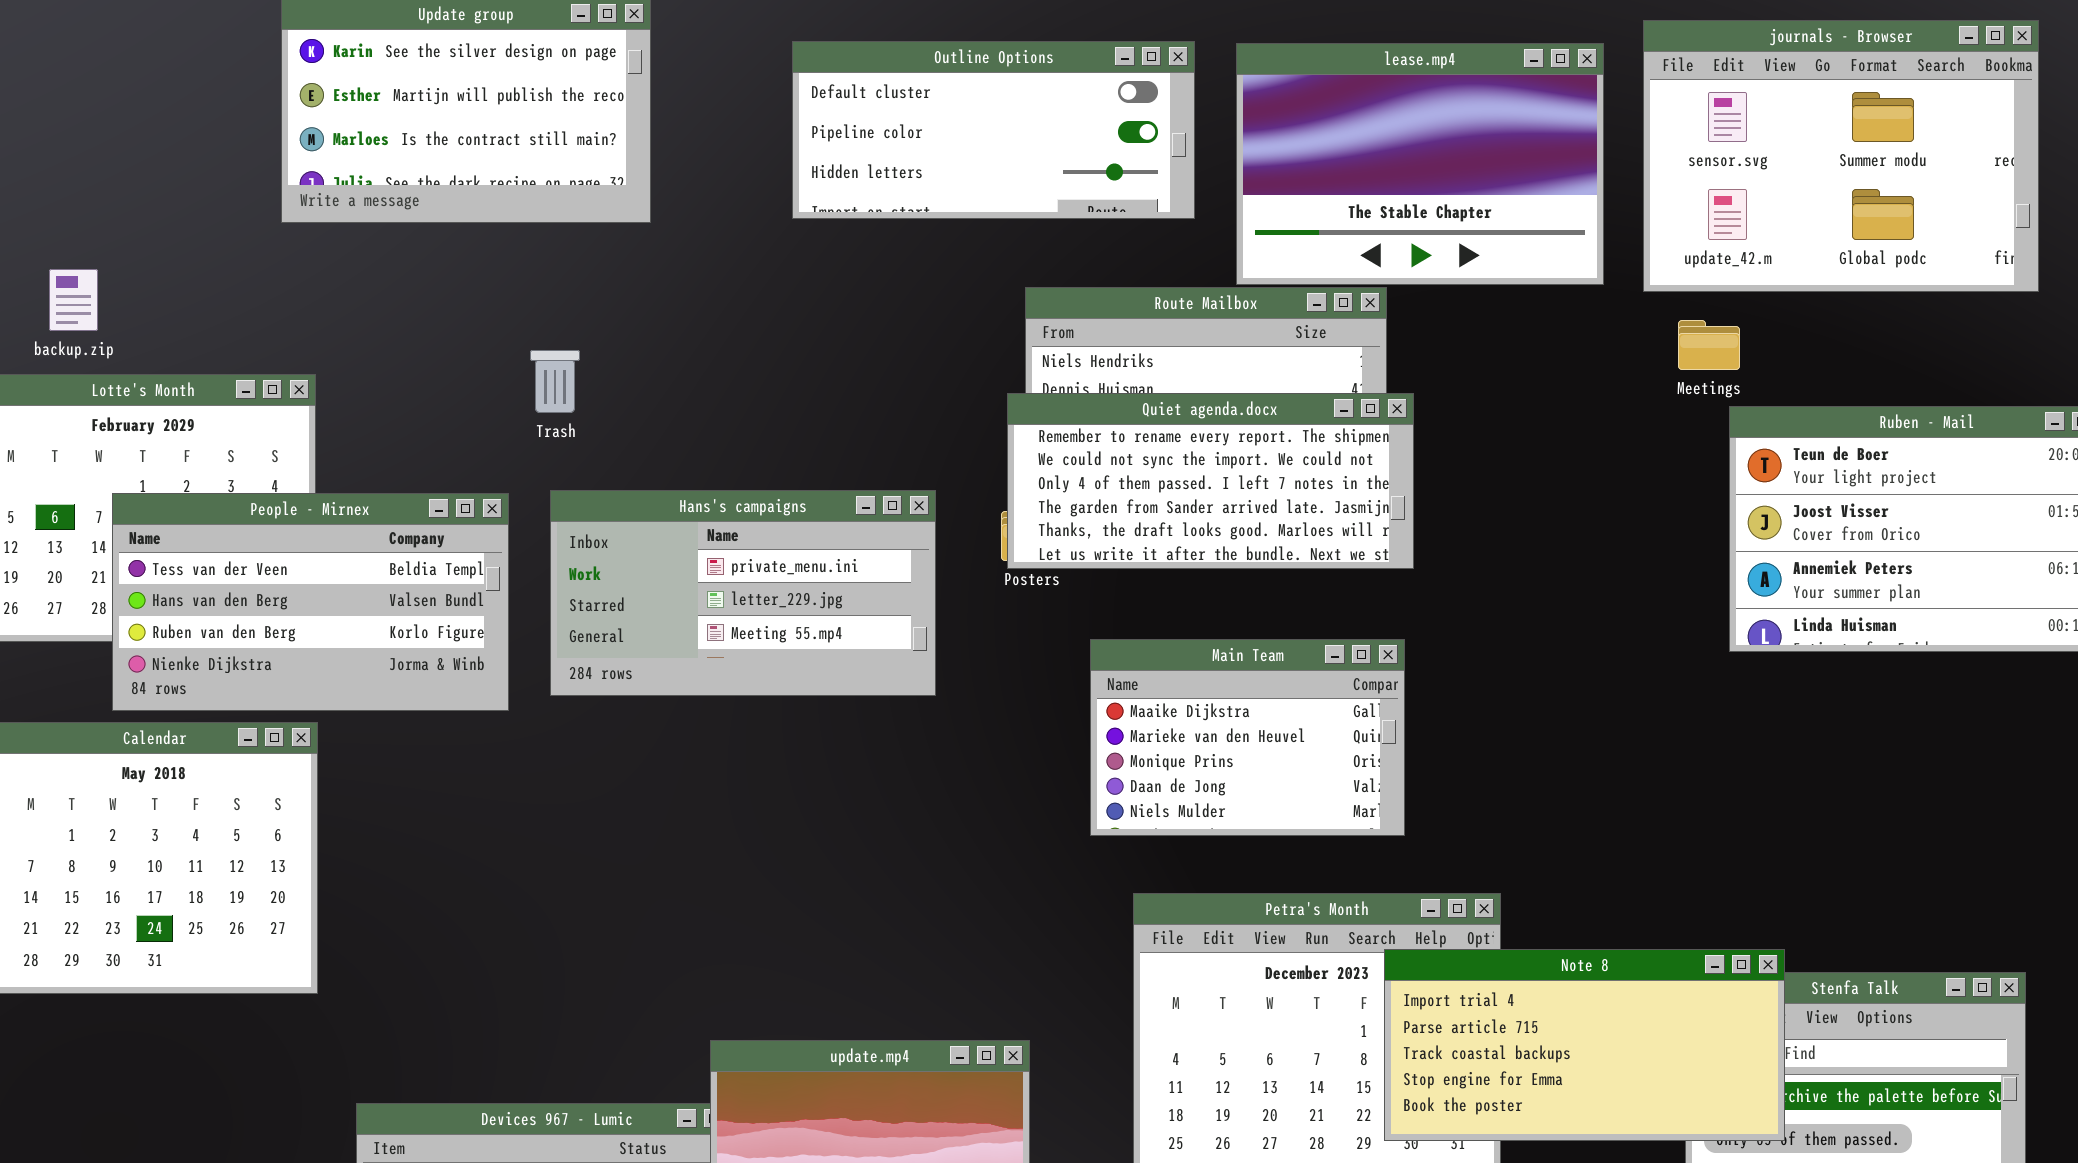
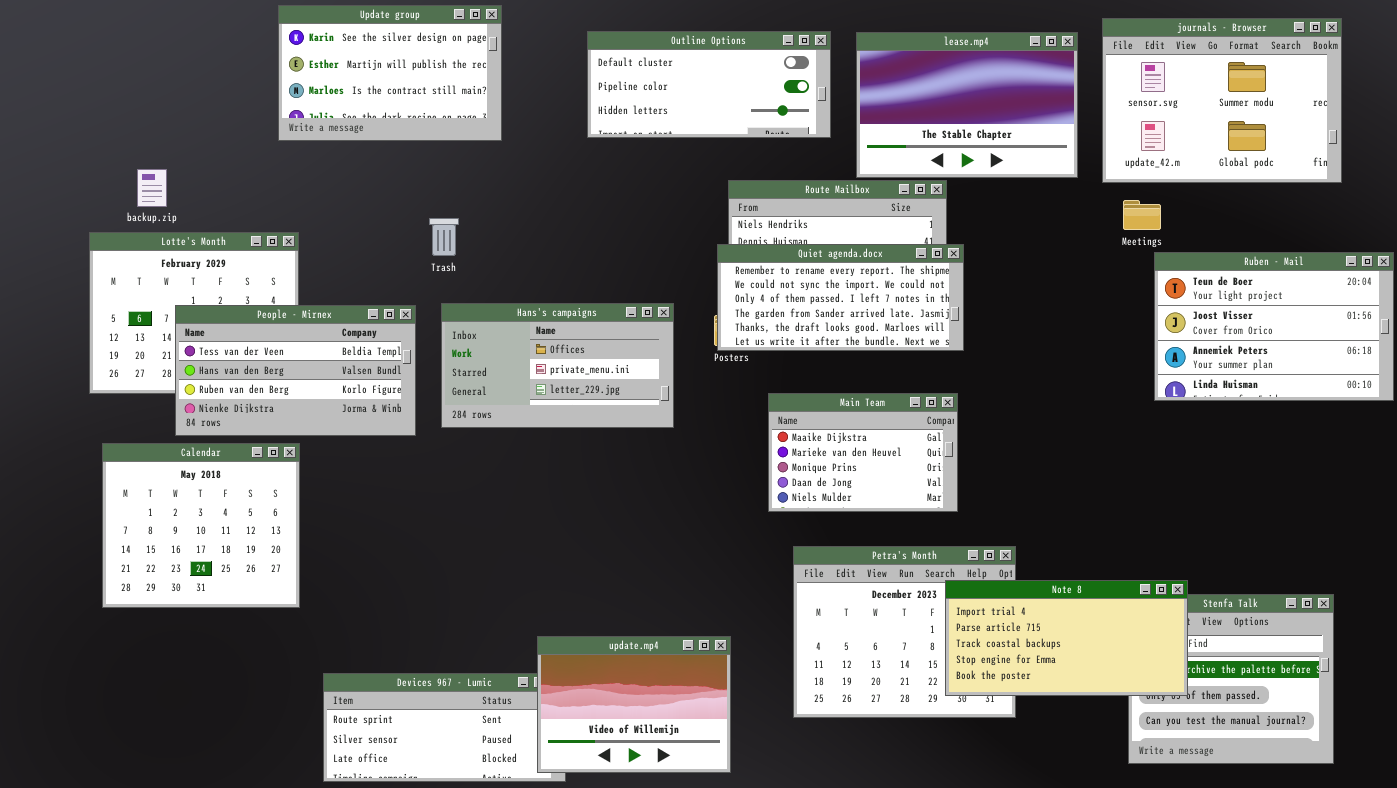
Hans's campaigns: [550,490,936,696] -> [441,303,674,428], scrolled up 1 row

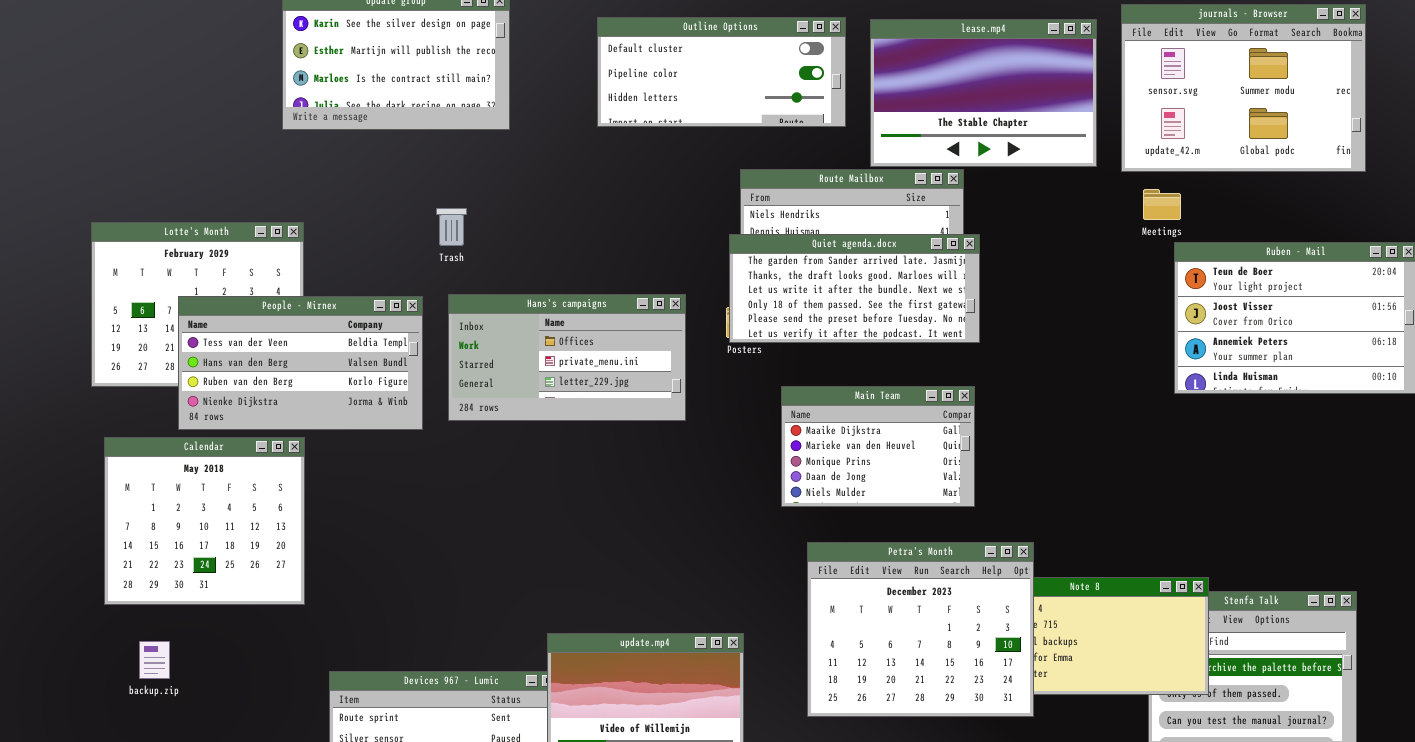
backup.zip: [137,169,167,207] -> [139,641,170,679], moved
Quiet agenda.docx: [717,244,964,351] -> [729,234,980,343], scrolled down 3 rows
Petra's Month: [793,546,1016,718] -> [807,542,1034,717], raised

